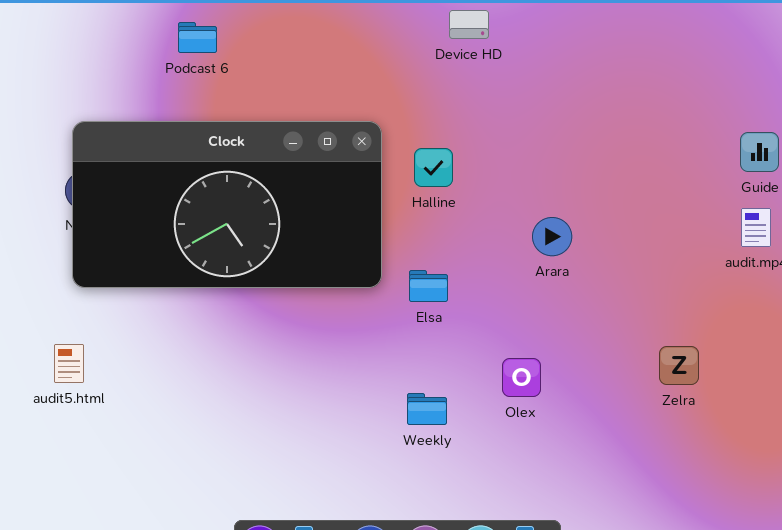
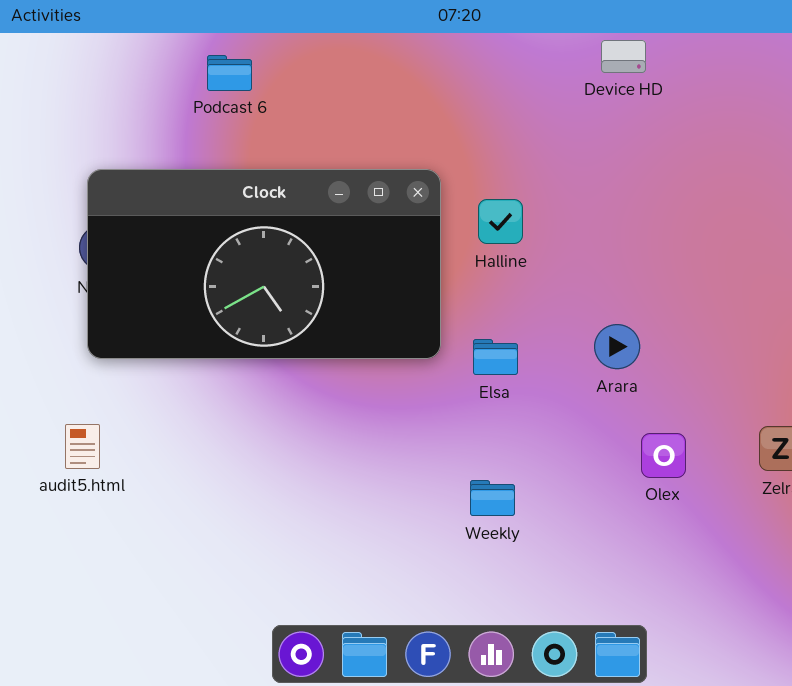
Device HD: [449,10,489,39] -> [601,40,646,73], moved
Arara: [532,217,572,256] -> [594,324,640,369], moved
Olex: [502,358,541,397] -> [641,433,686,478], moved

